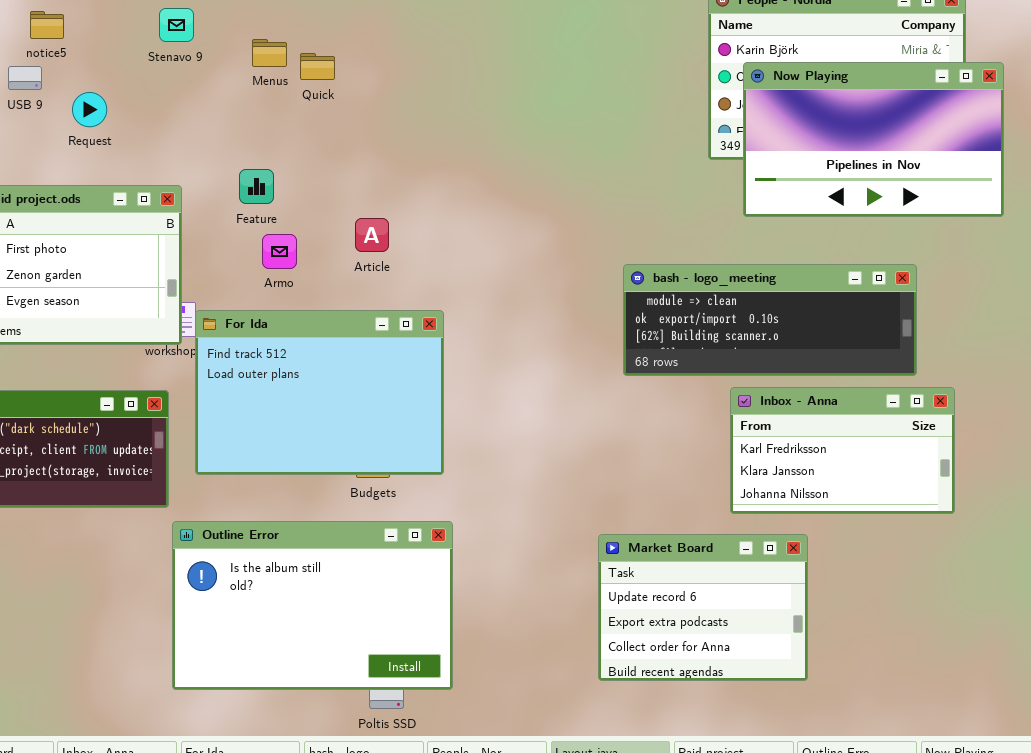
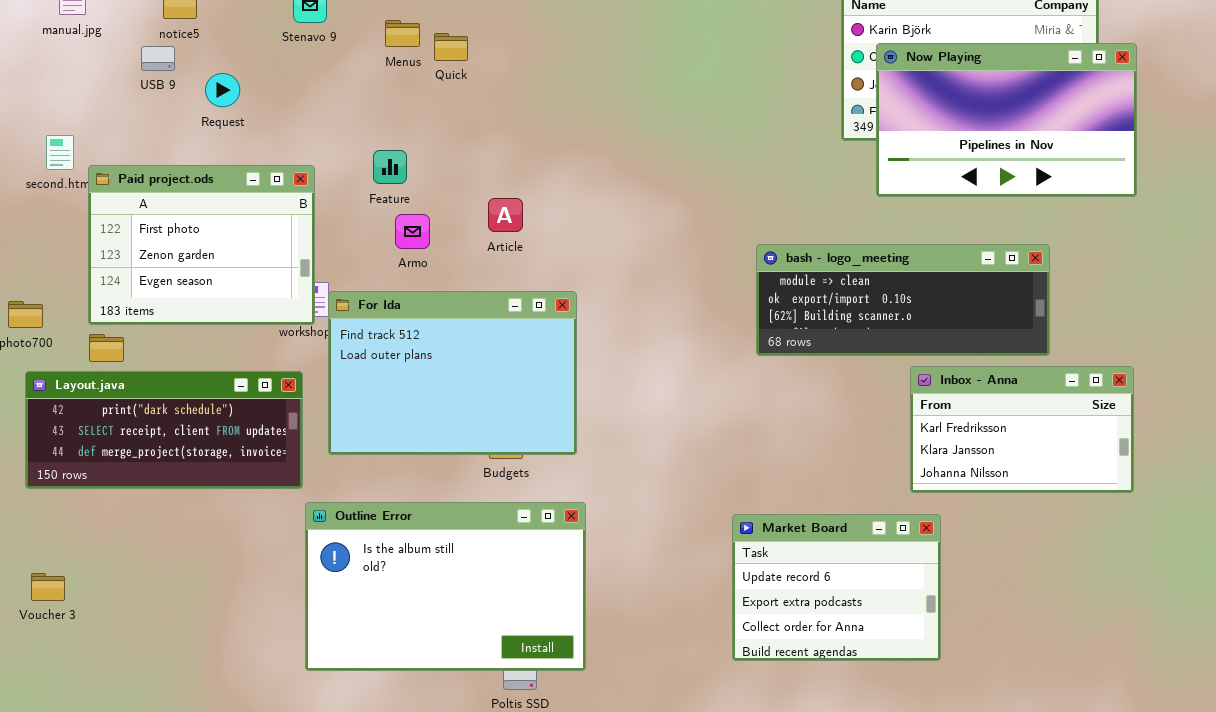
Inbox - Anna: [730,387,955,514] -> [910,366,1134,493], moved

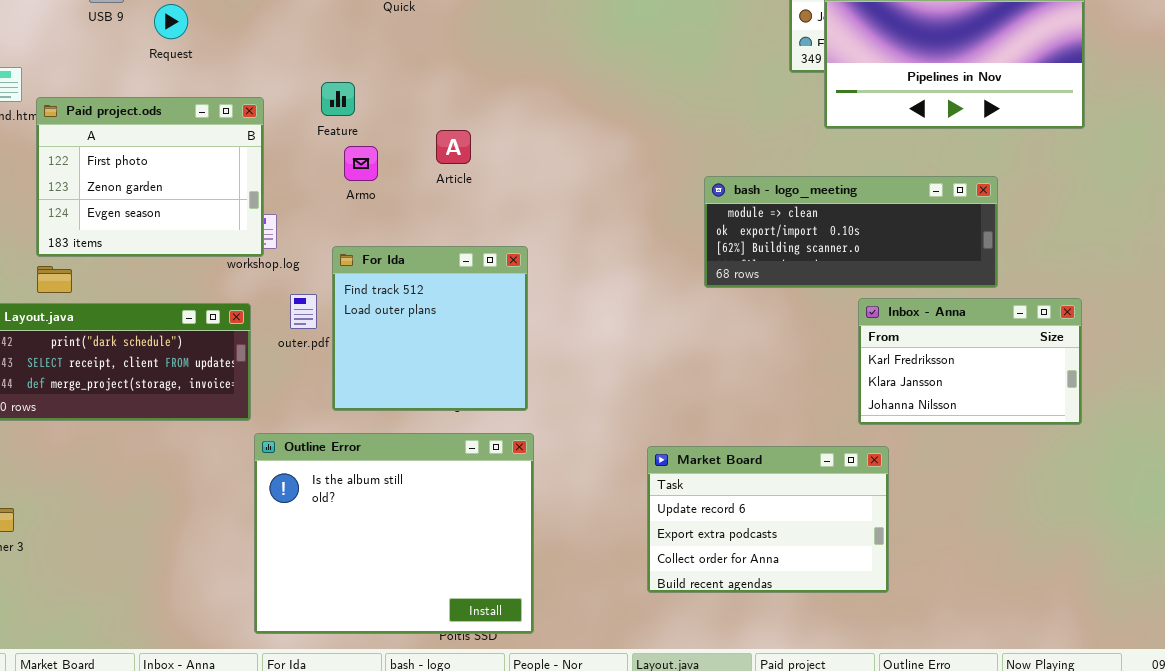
For Ida: [328,291,577,455] -> [332,246,528,411], moved, resized
Outline Error: [305,502,586,671] -> [254,433,534,634], resized
Market Board: [732,514,941,661] -> [647,446,889,593], resized

